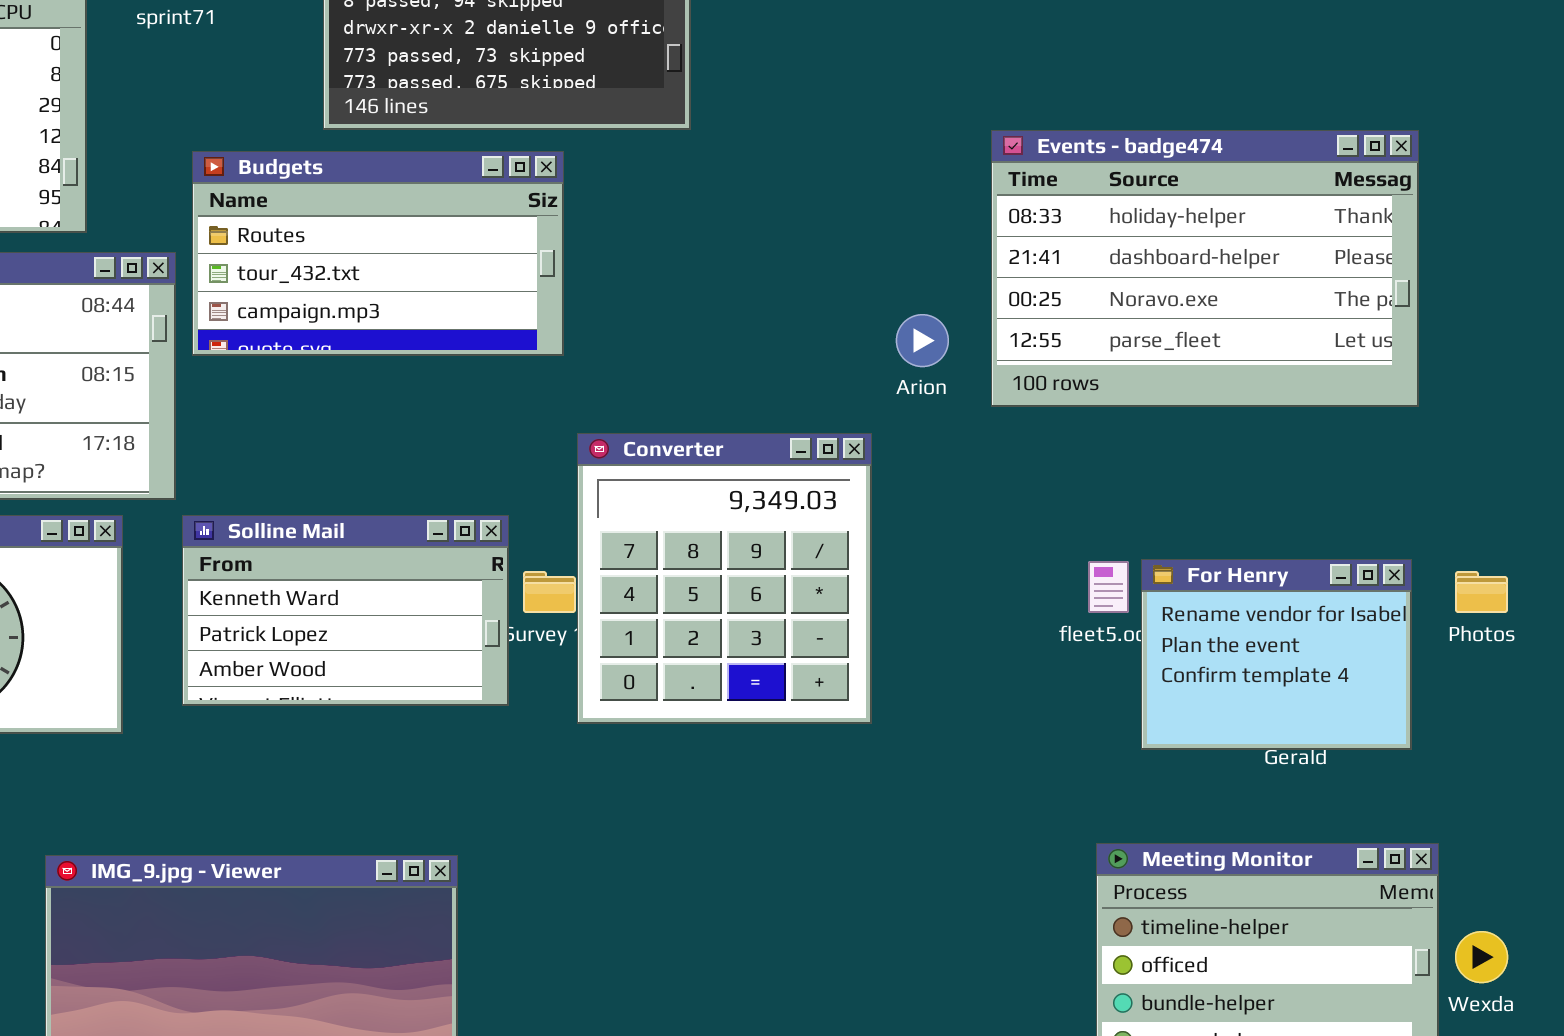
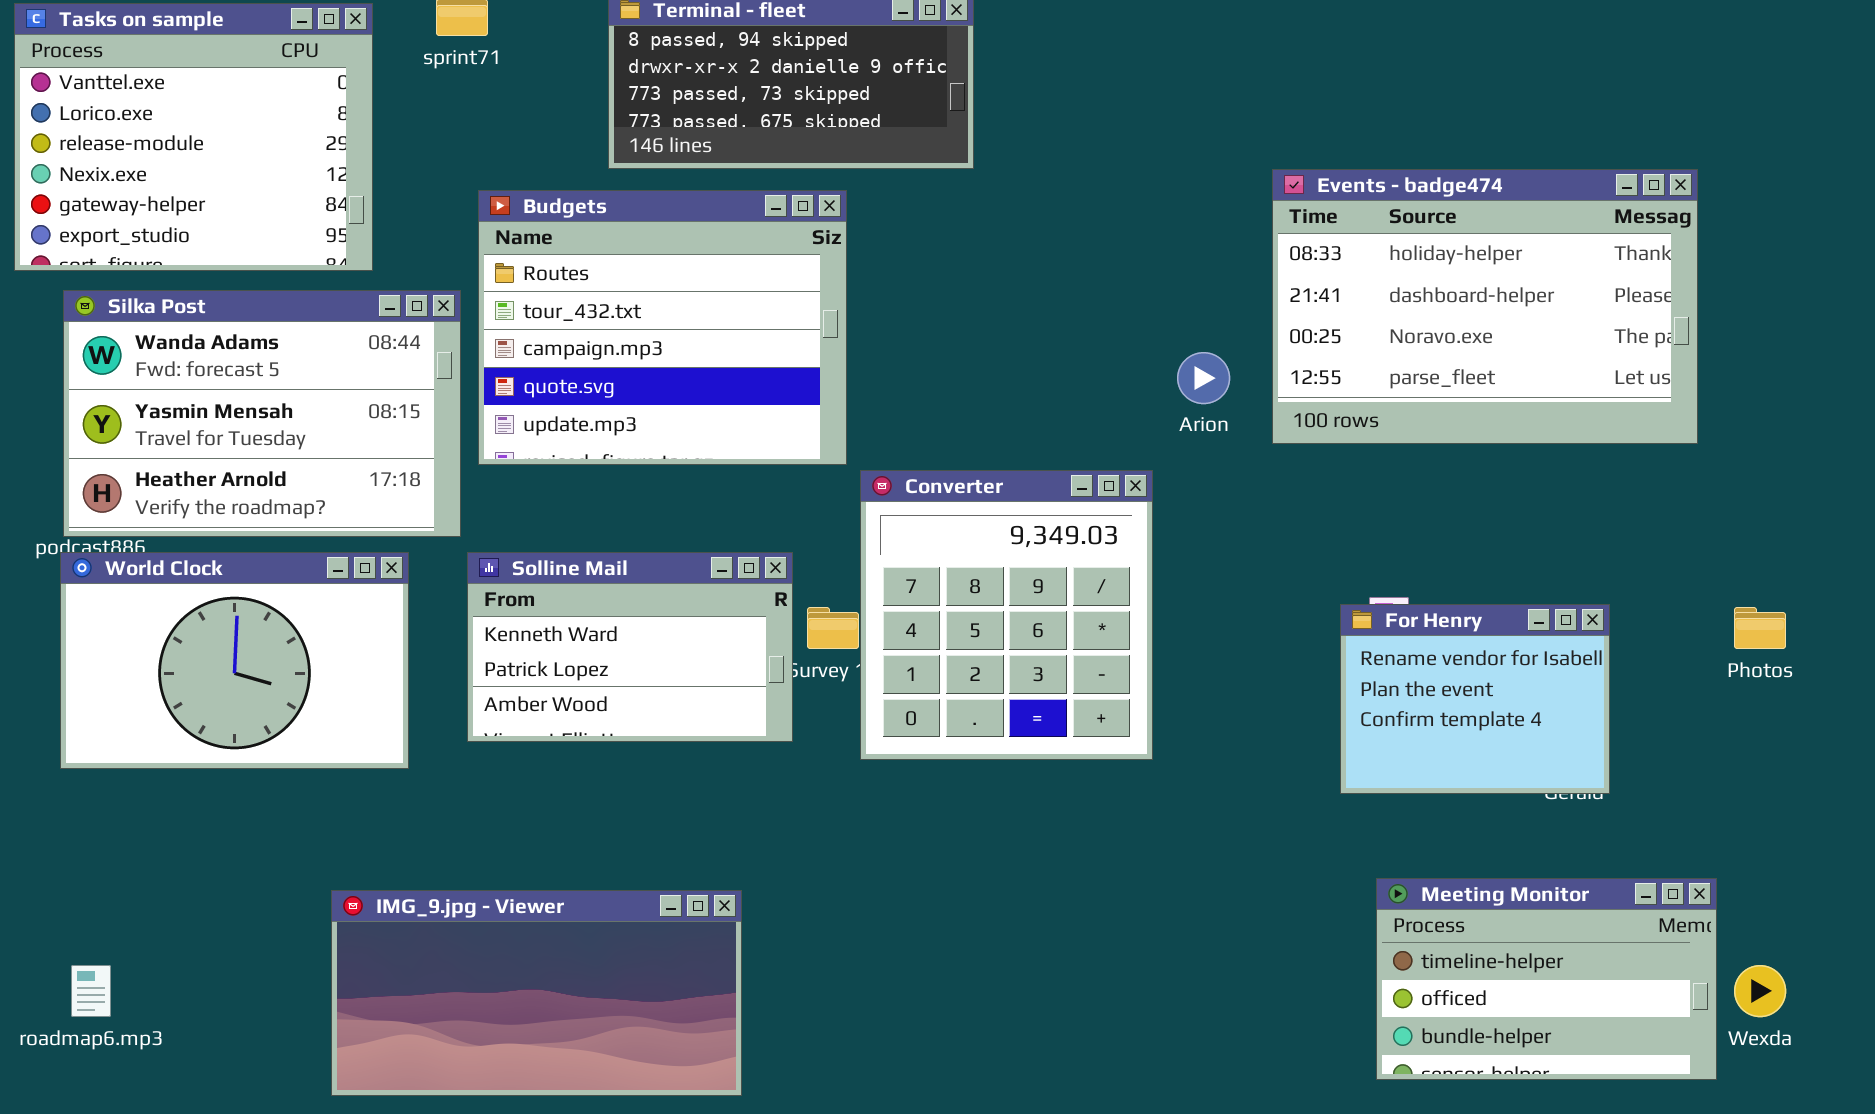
Budgets: [192,151,564,356] -> [478,190,847,465], resized
For Henry: [1141,559,1412,750] -> [1340,604,1610,794], moved

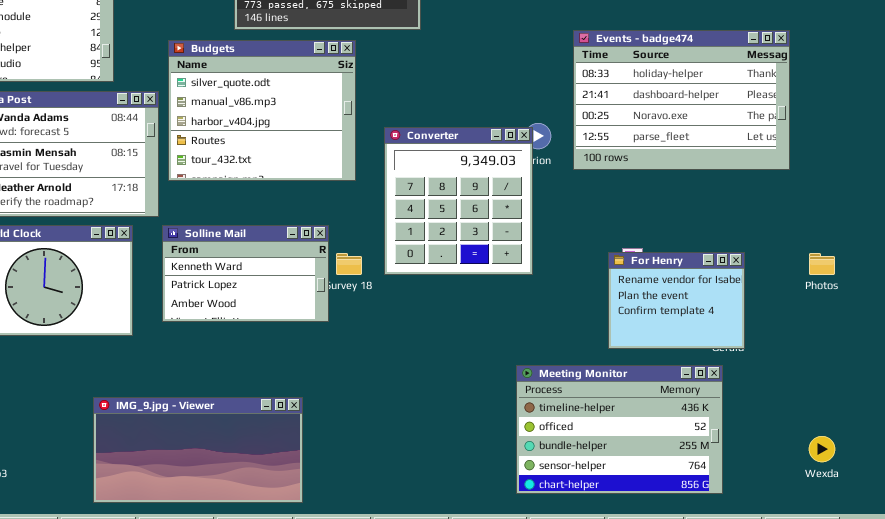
Budgets: [478,190,847,465] -> [168,40,356,181], scrolled up 3 rows
Converter: [860,470,1153,760] -> [384,127,533,275], moved
Meeting Monitor: [1376,878,1717,1080] -> [516,365,723,494], moved, resized

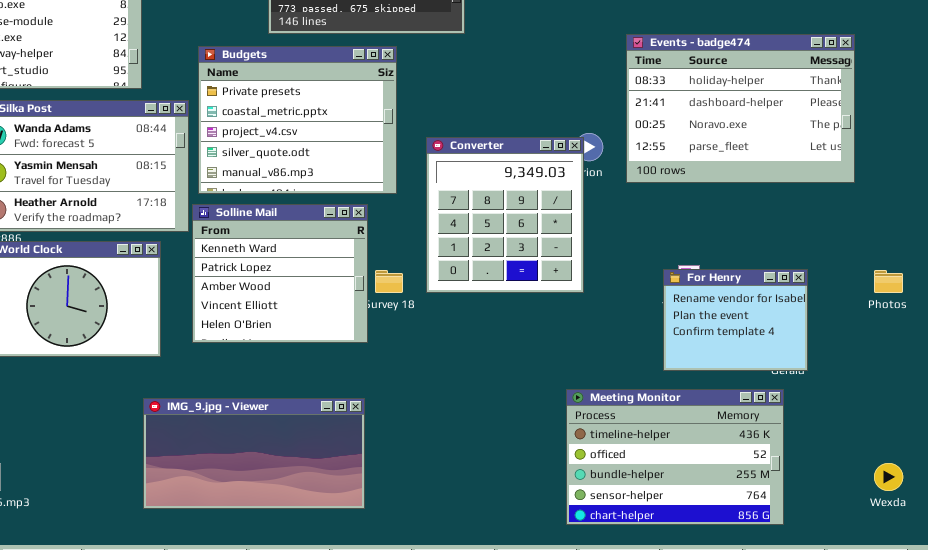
Budgets: [168,40,356,181] -> [198,46,397,194], scrolled up 3 rows
Solline Mail: [162,225,329,322] -> [192,204,368,343], resized
IMG_9.jpg - Viewer: [93,397,303,503] -> [143,398,365,509], moved

